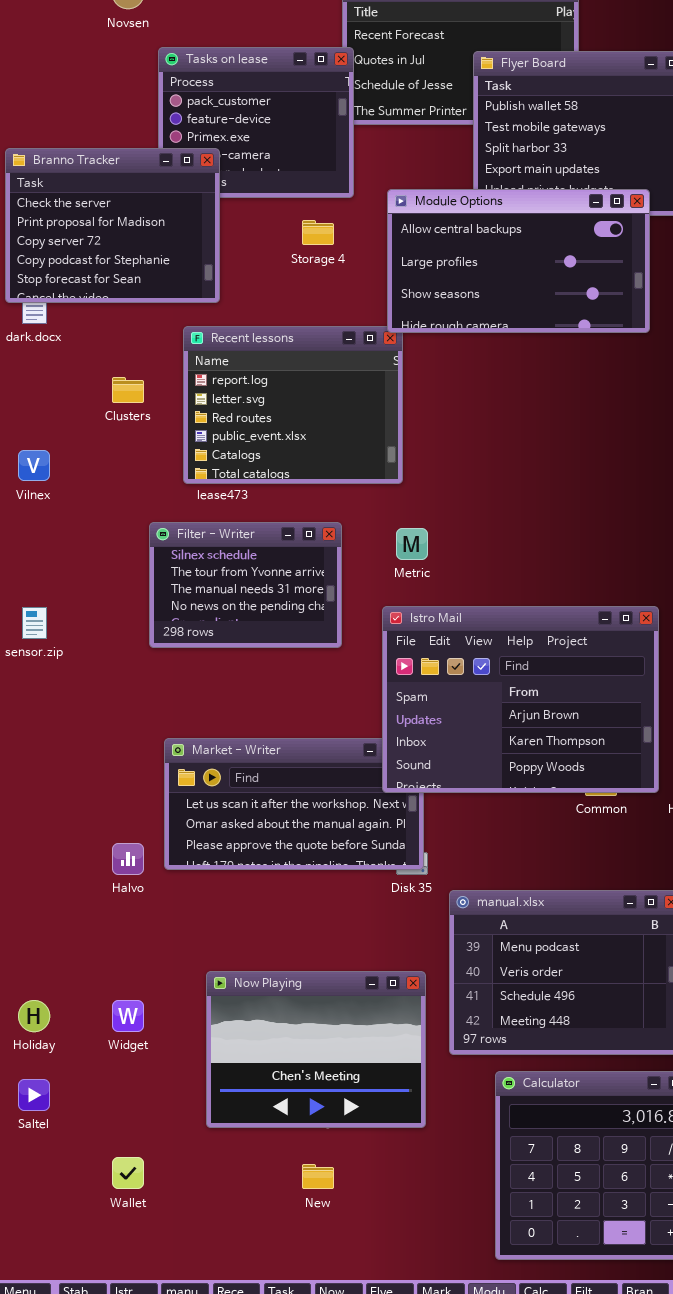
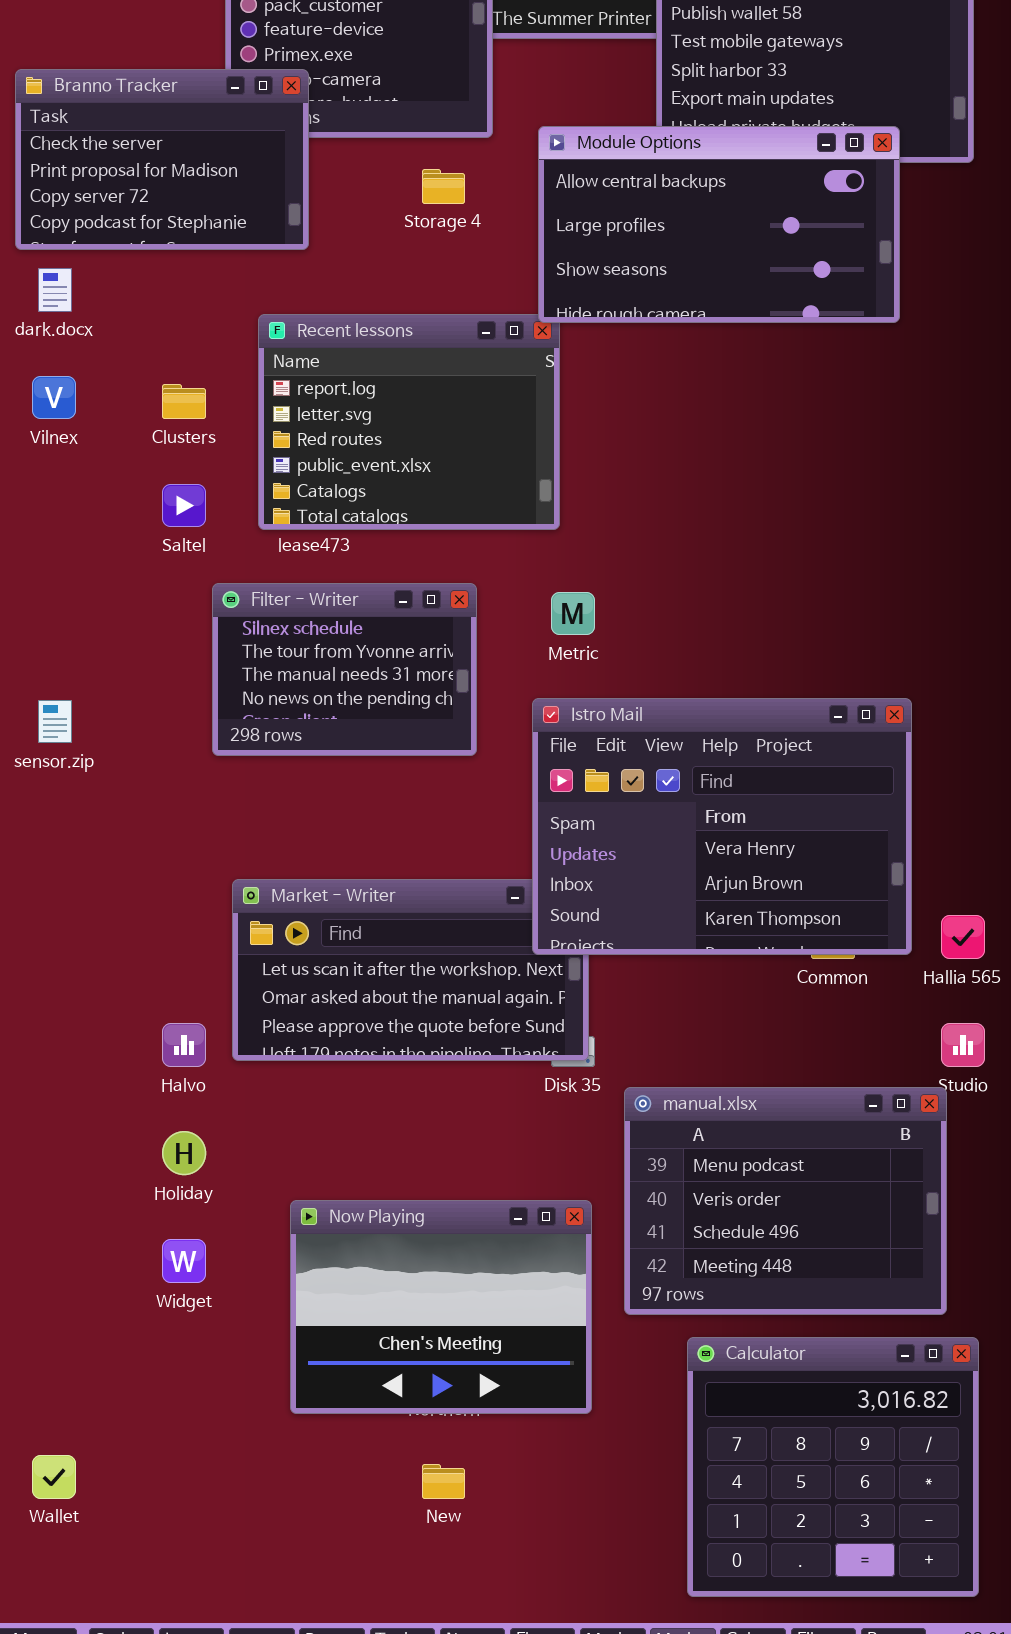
Branno Tracker: [5,148,220,303] -> [15,69,309,250], resized
Vilnex: [18,450,50,481] -> [32,376,76,419], moved
Istro Mail: [382,606,659,793] -> [532,698,912,955], scrolled up 1 row
Holiday: [18,1000,50,1032] -> [162,1131,206,1175], moved
Saltel: [18,1079,50,1111] -> [162,484,206,527], moved
Wallet: [112,1157,144,1189] -> [32,1455,76,1499], moved

